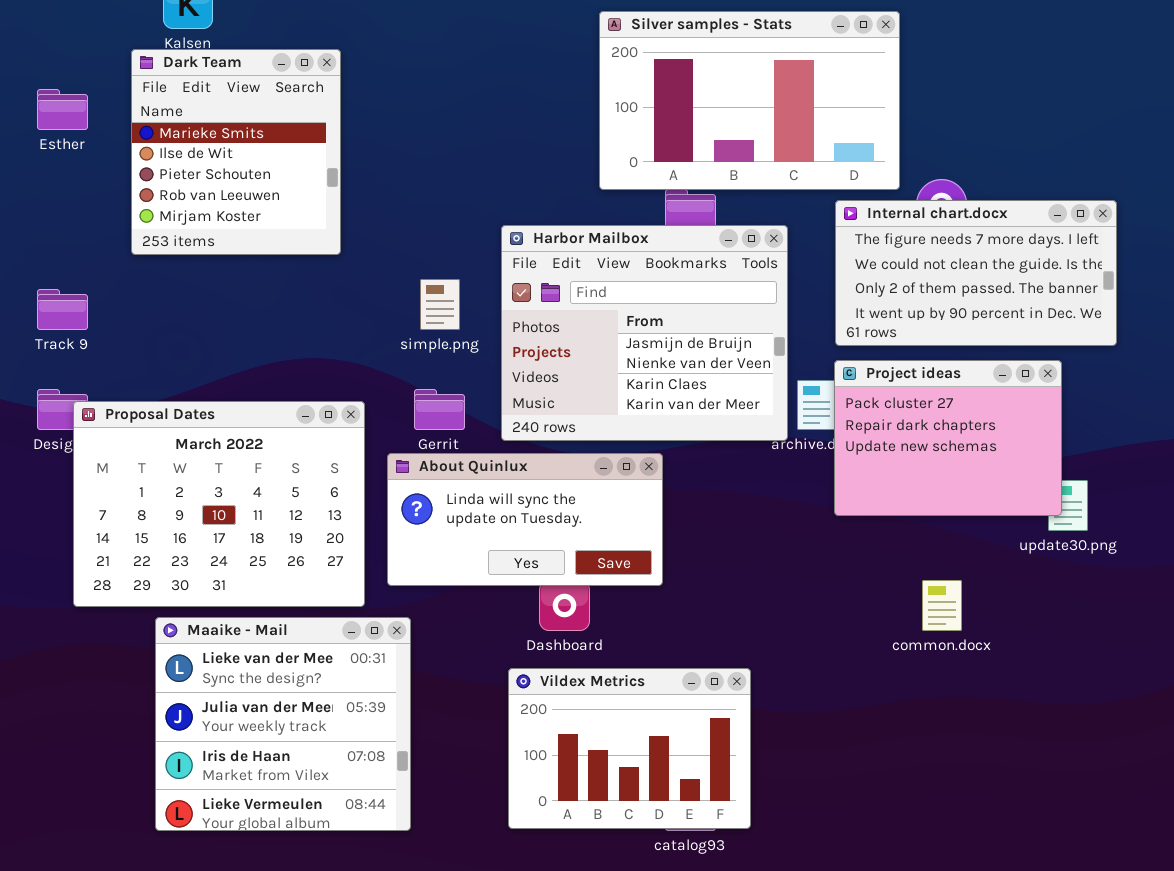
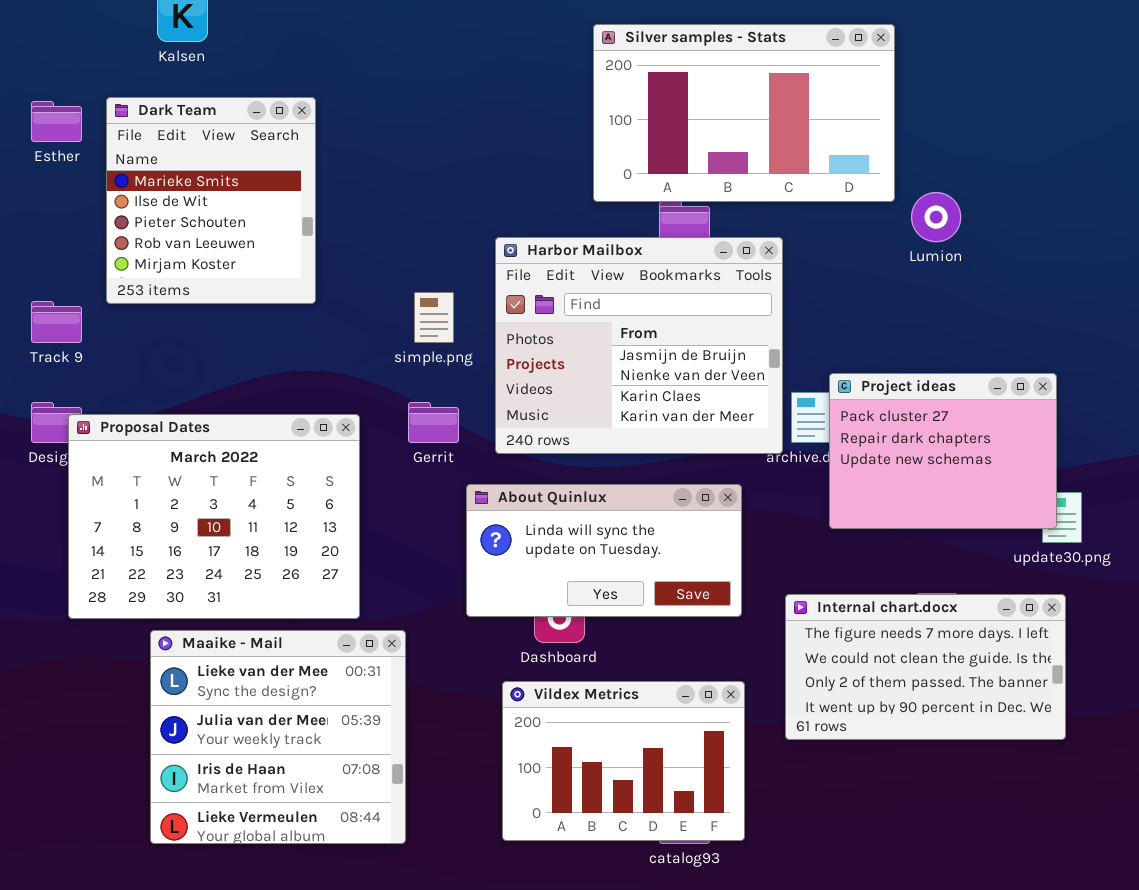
Dark Team: [131,49,341,255] -> [106,97,316,304], moved
Internal chart.docx: [835,200,1117,346] -> [785,594,1066,740], moved
About Quinlux: [387,453,663,586] -> [466,484,742,617], moved

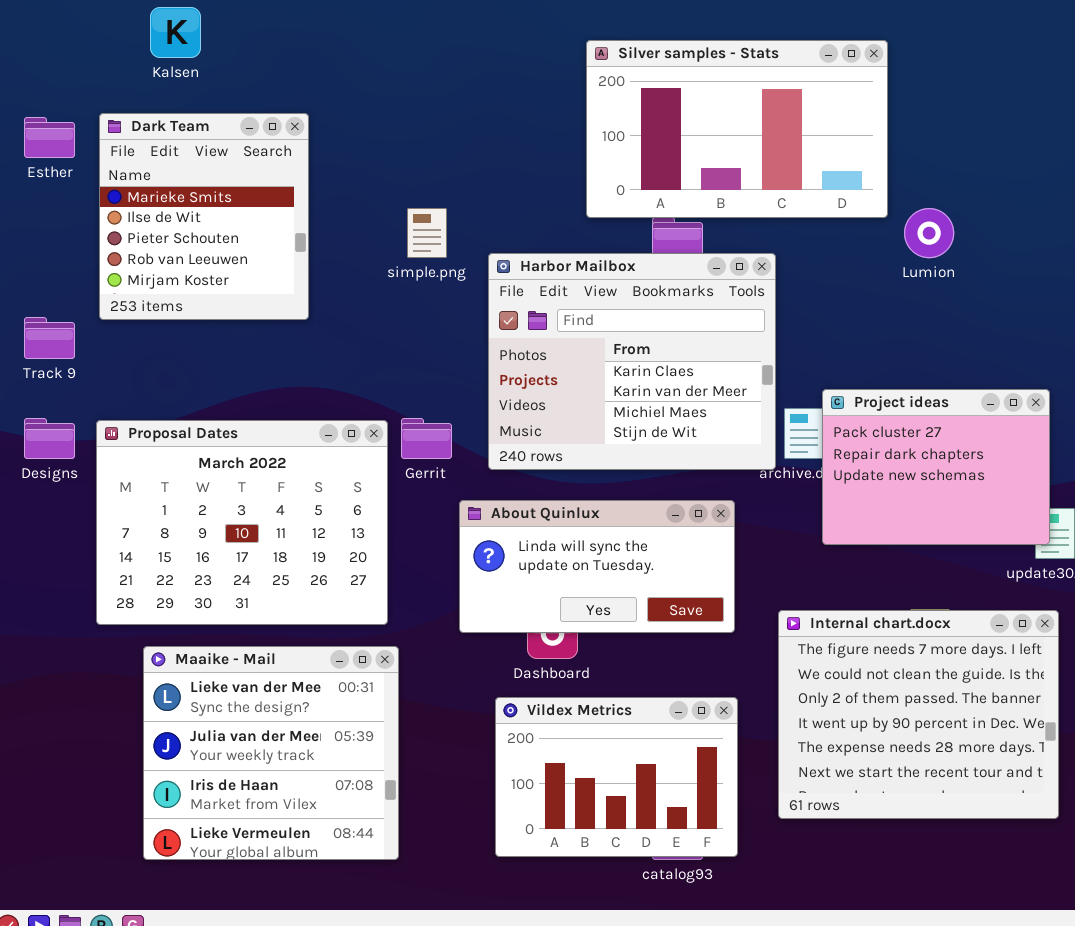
Harbor Mailbox: [495,237,783,454] -> [488,253,776,470], scrolled down 2 rows
simple.png: [414,292,454,343] -> [407,208,447,258], moved
Proposal Dates: [68,414,360,619] -> [96,420,388,625], moved
Internal chart.docx: [785,594,1066,740] -> [778,610,1059,819], resized

